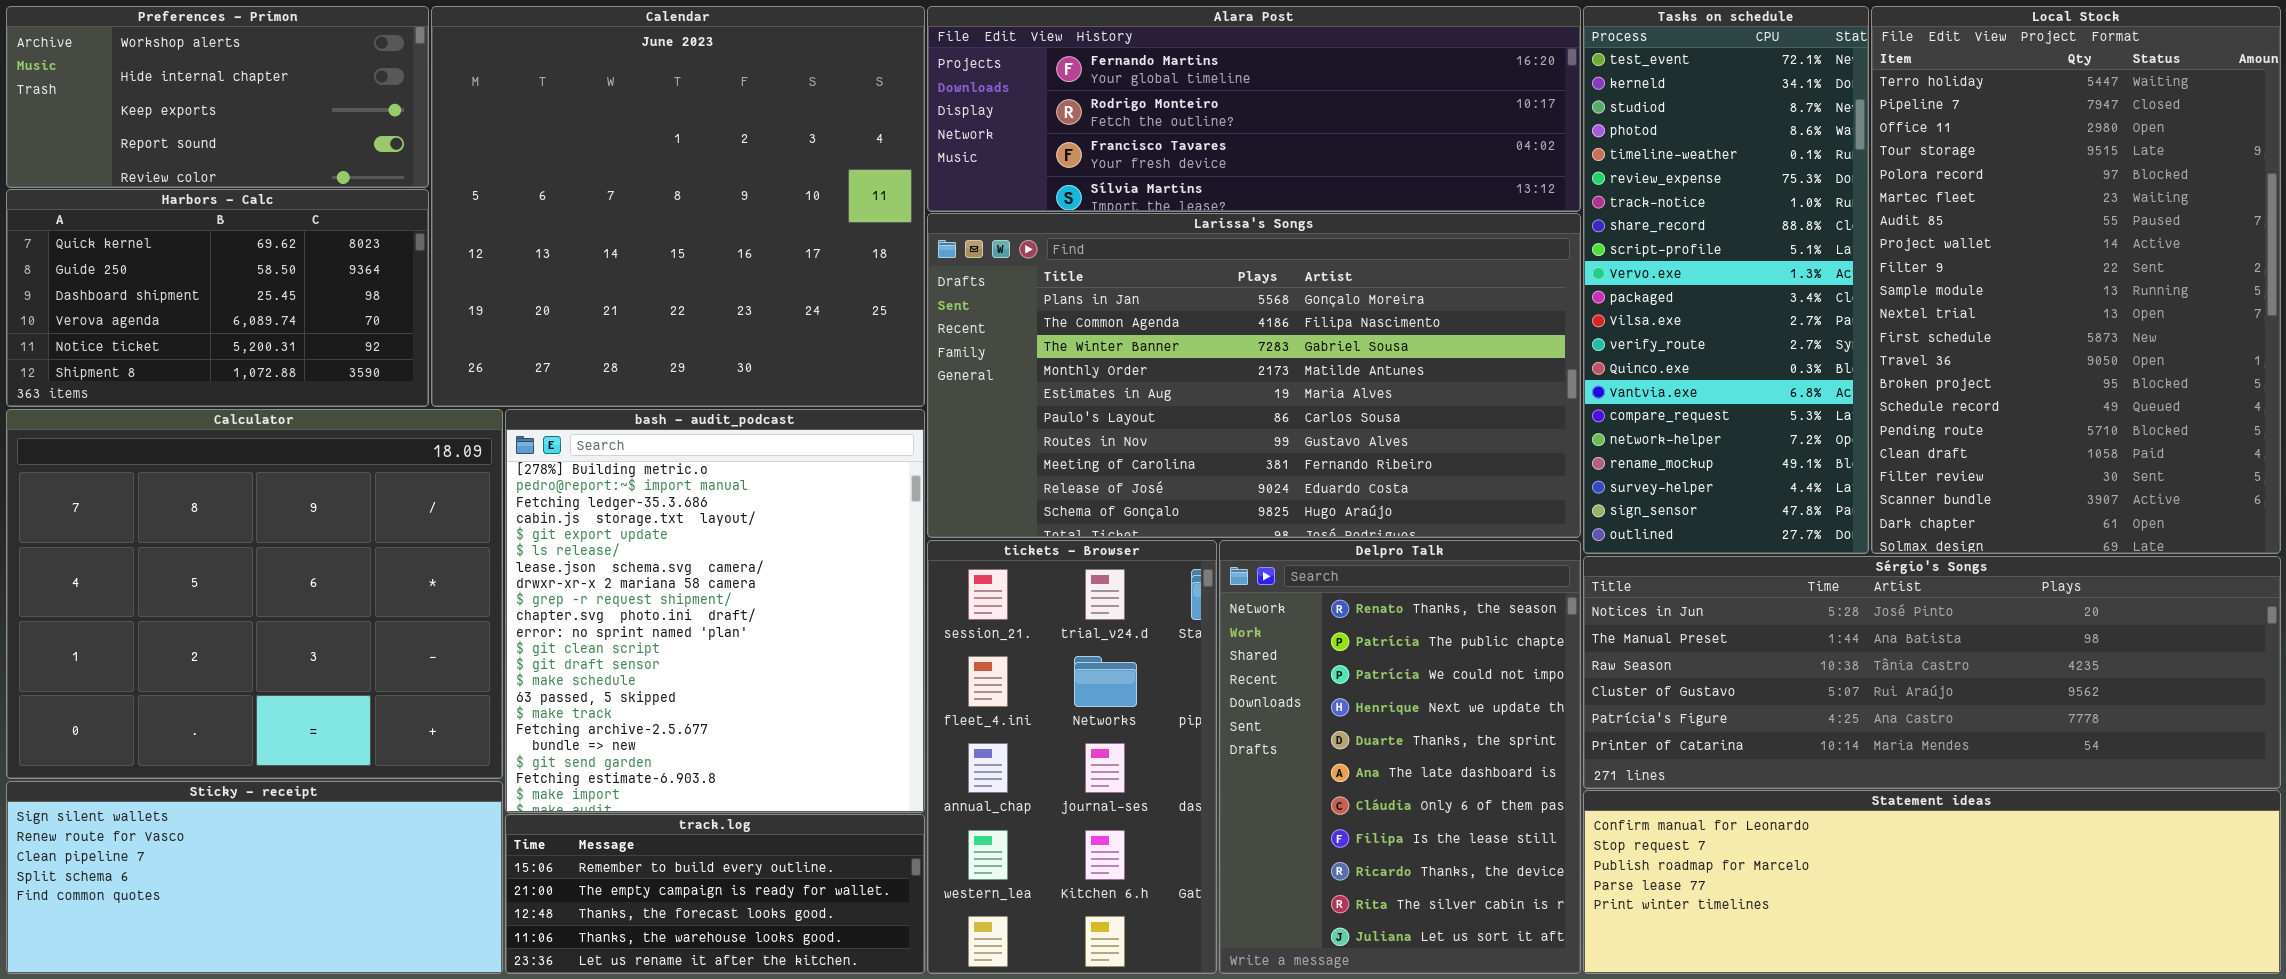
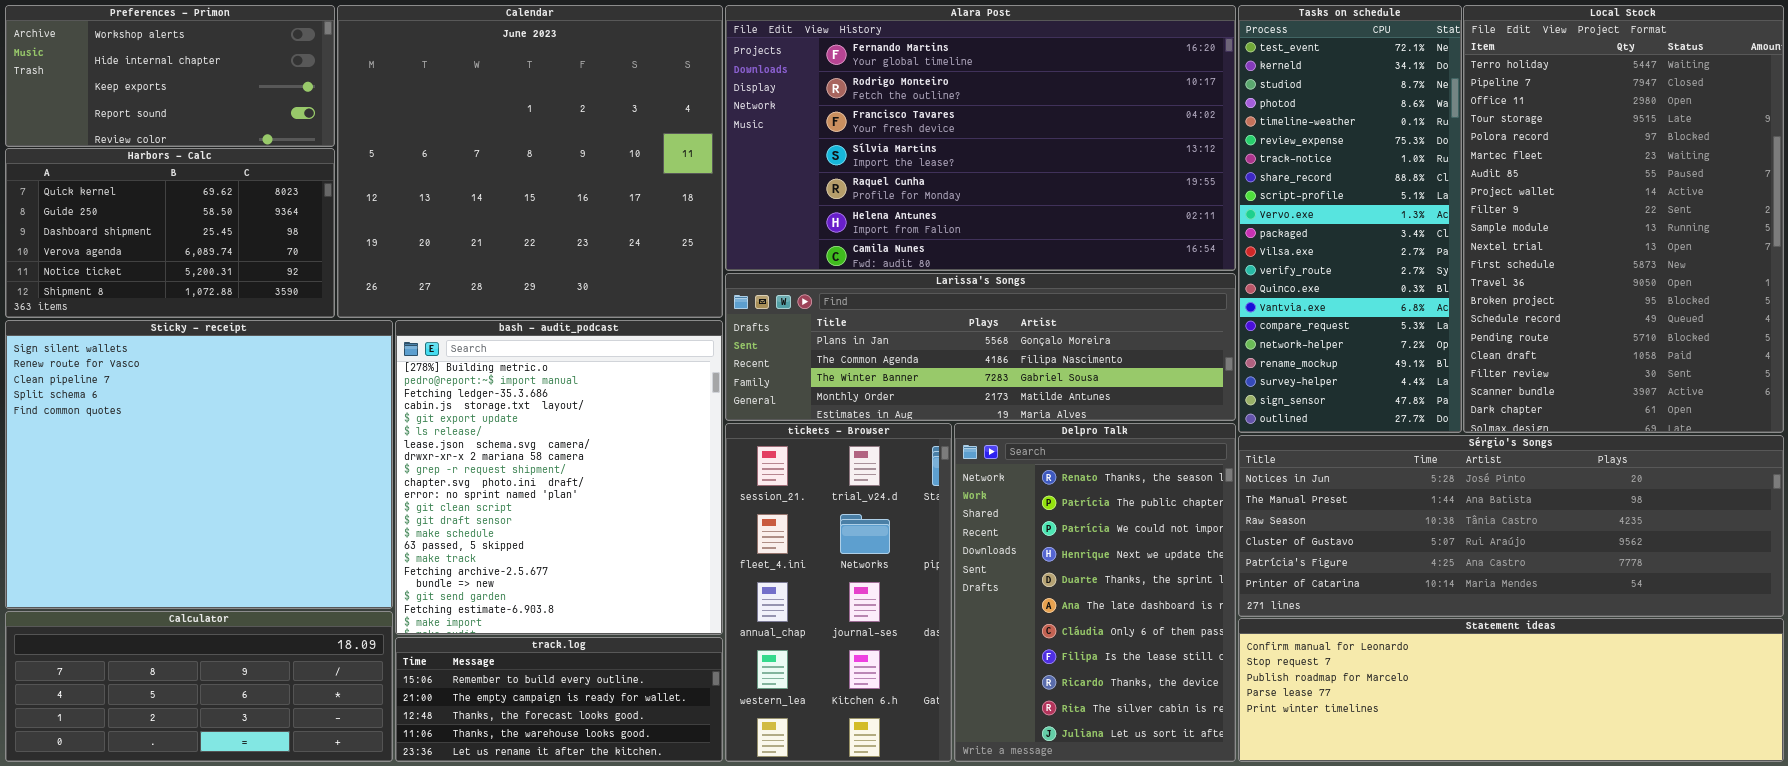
Alara Post: [927,6,1581,212] -> [725,5,1236,271], resized
Larissa's Songs: [927,213,1581,538] -> [725,273,1236,421], resized
Calculator: [6,409,503,779] -> [5,611,393,762], moved, resized
Sticky - receipt: [6,781,503,974] -> [5,320,393,609], moved, resized

